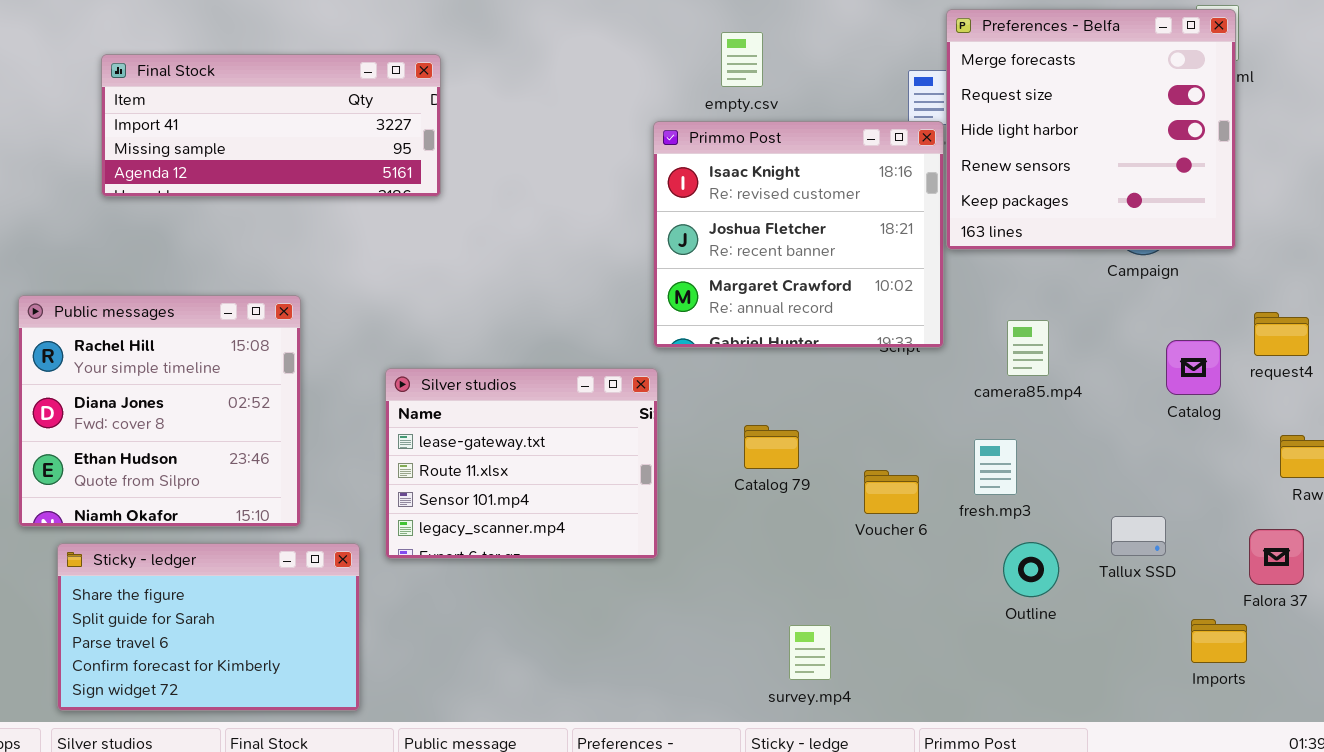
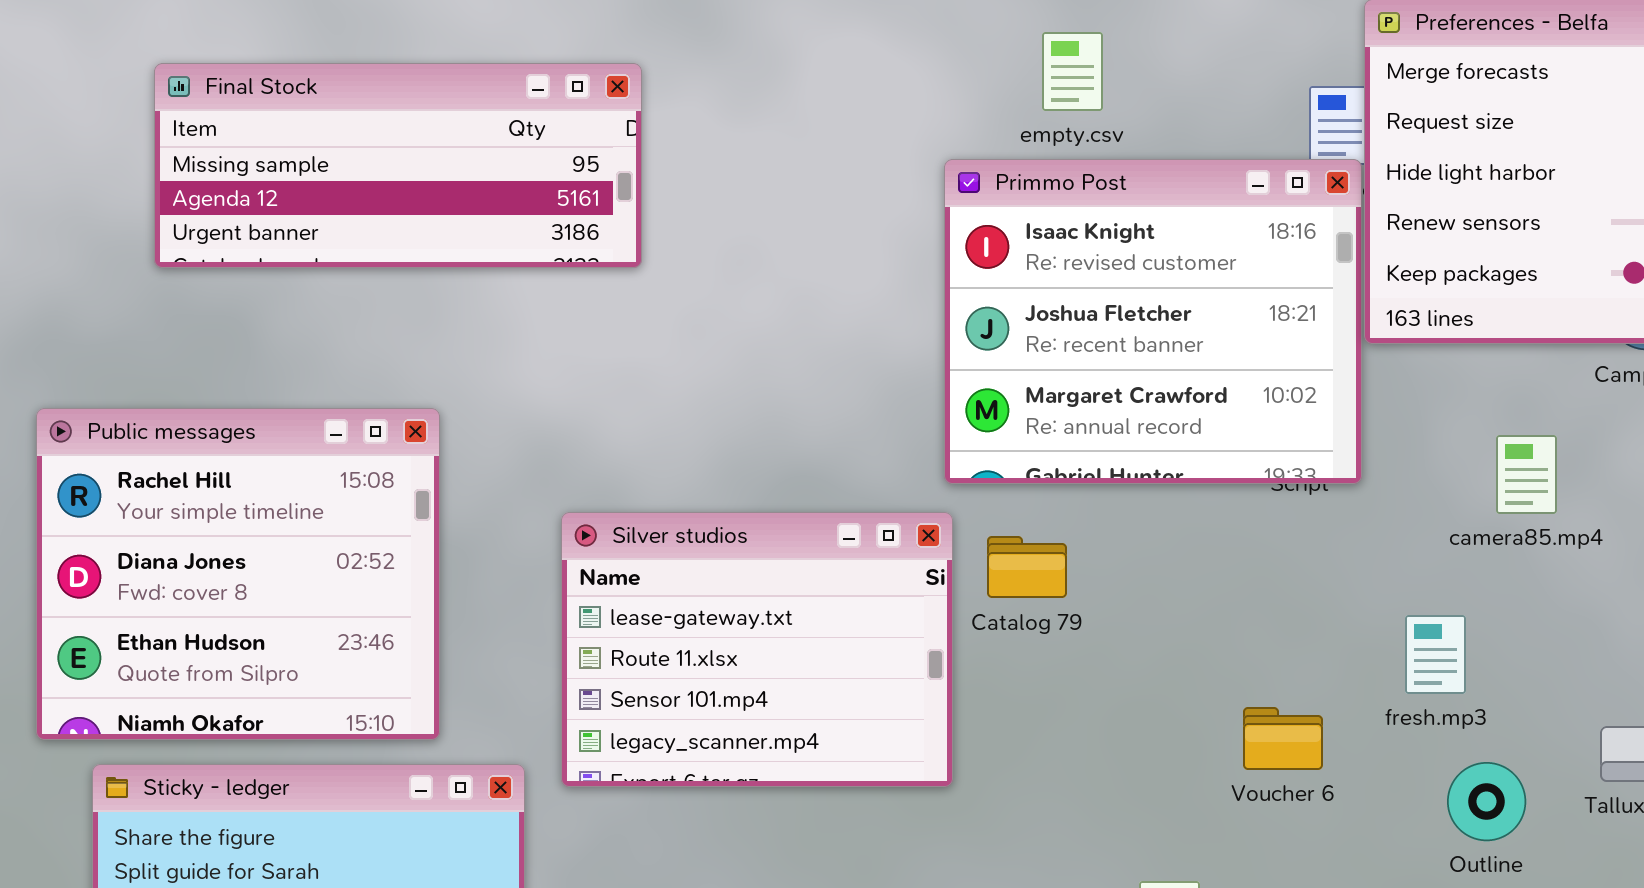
Final Stock: [101,54,441,197] -> [154,63,642,268], scrolled down 1 row
camera85.mp4: [1007,320,1049,376] -> [1496,435,1557,514], moved
Catalog 79: [744,425,799,469] -> [987,536,1067,598], moved
Voucher 6: [864,470,919,514] -> [1243,707,1323,770], moved

